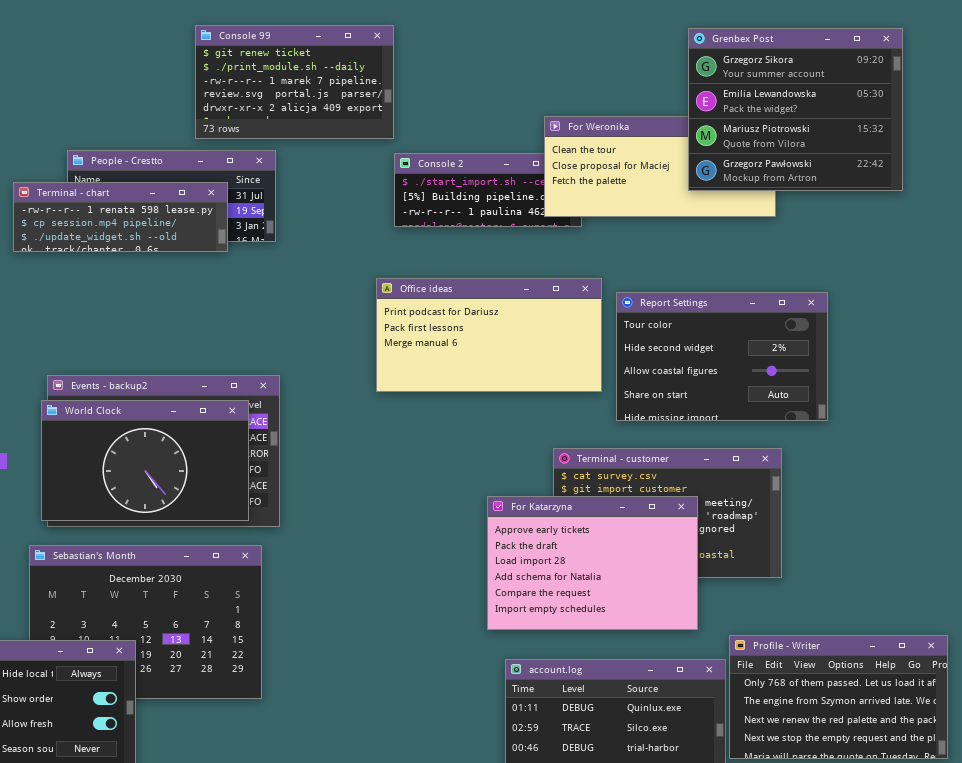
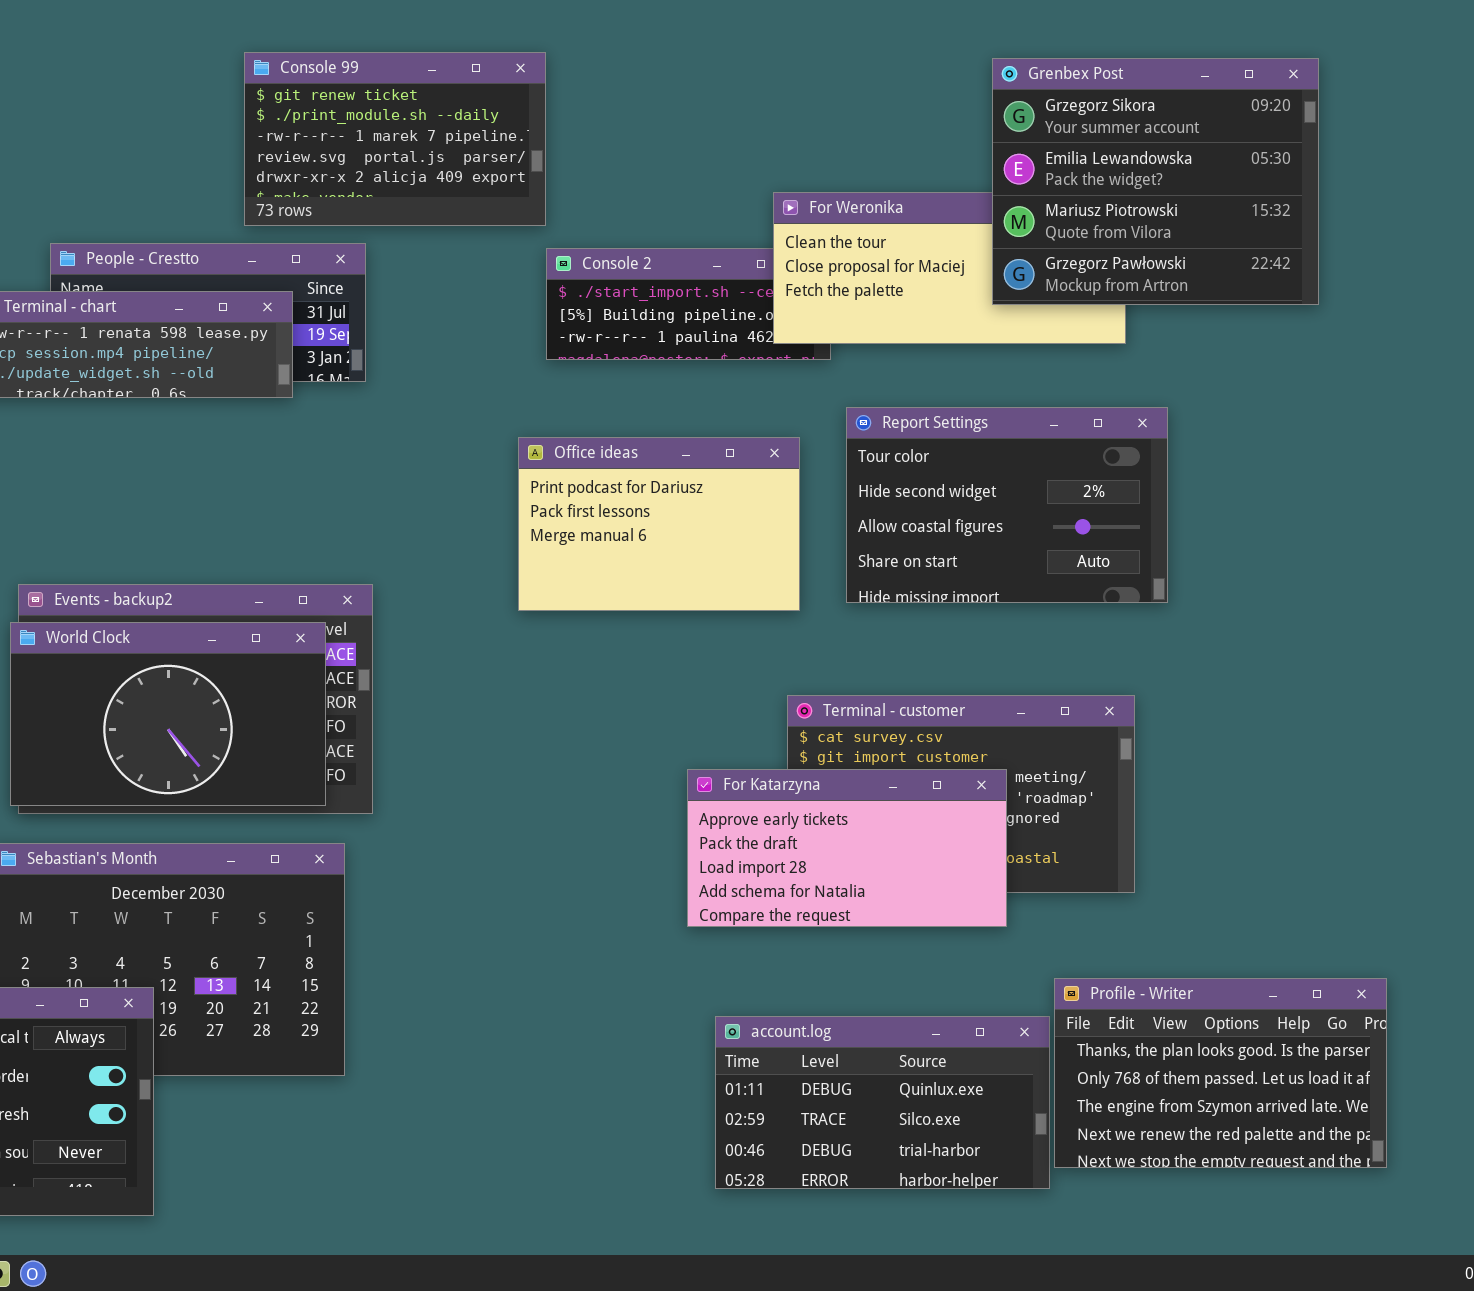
Office ideas: [376,278,602,392] -> [518,437,800,611], resized
Report Settings: [616,292,828,421] -> [846,407,1168,603], moved
For Katarzyna: [487,496,698,630] -> [687,769,1007,927], resized
Profile - Writer: [729,635,948,759] -> [1054,978,1387,1168], scrolled up 1 row

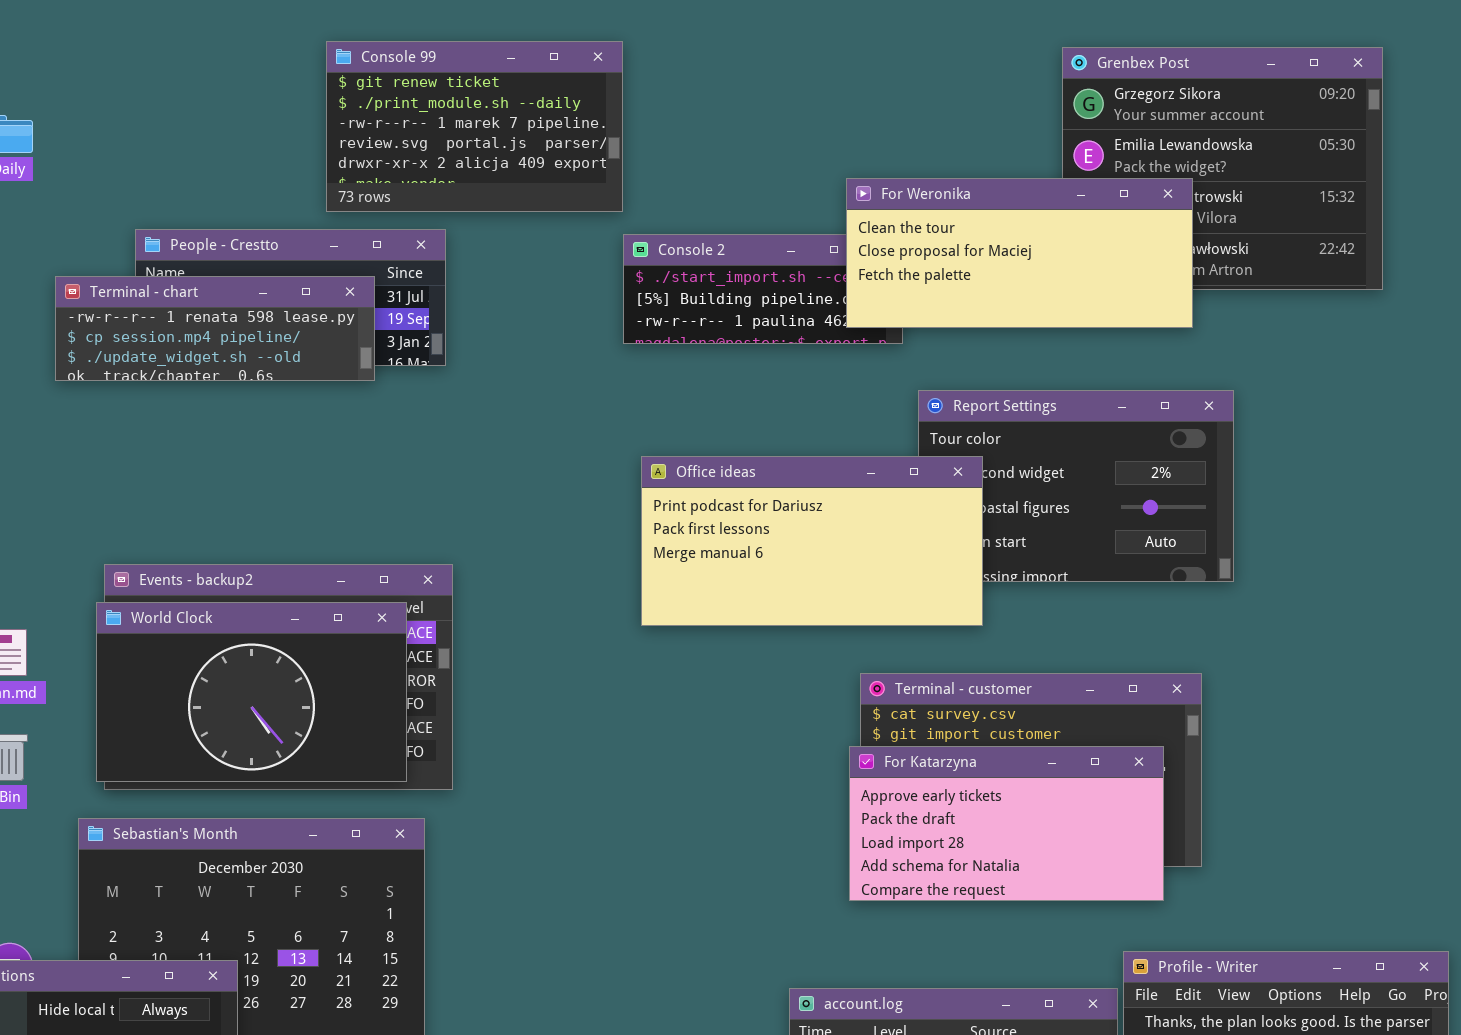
For Weronika: [773,192,1126,344] -> [846,178,1193,328], raised
Office ideas: [518,437,800,611] -> [641,456,983,626], moved, resized
For Katarzyna: [687,769,1007,927] -> [849,746,1164,901], moved

